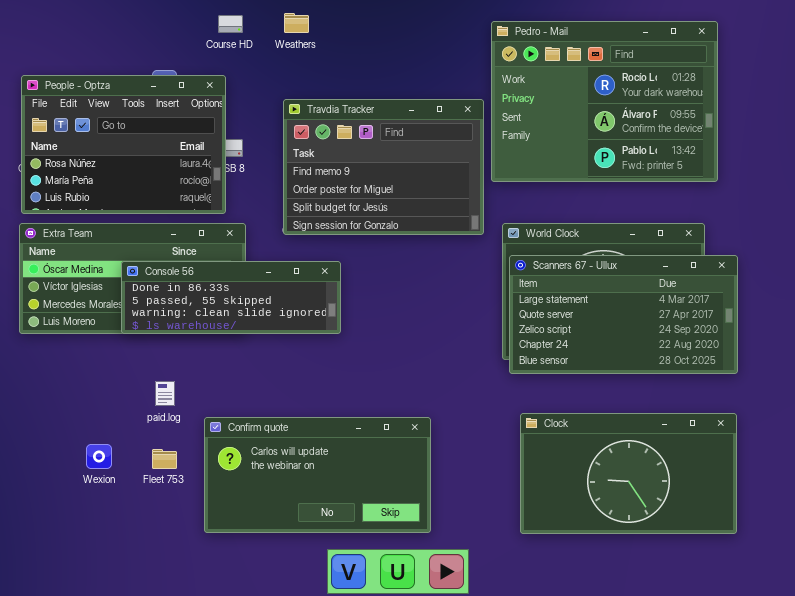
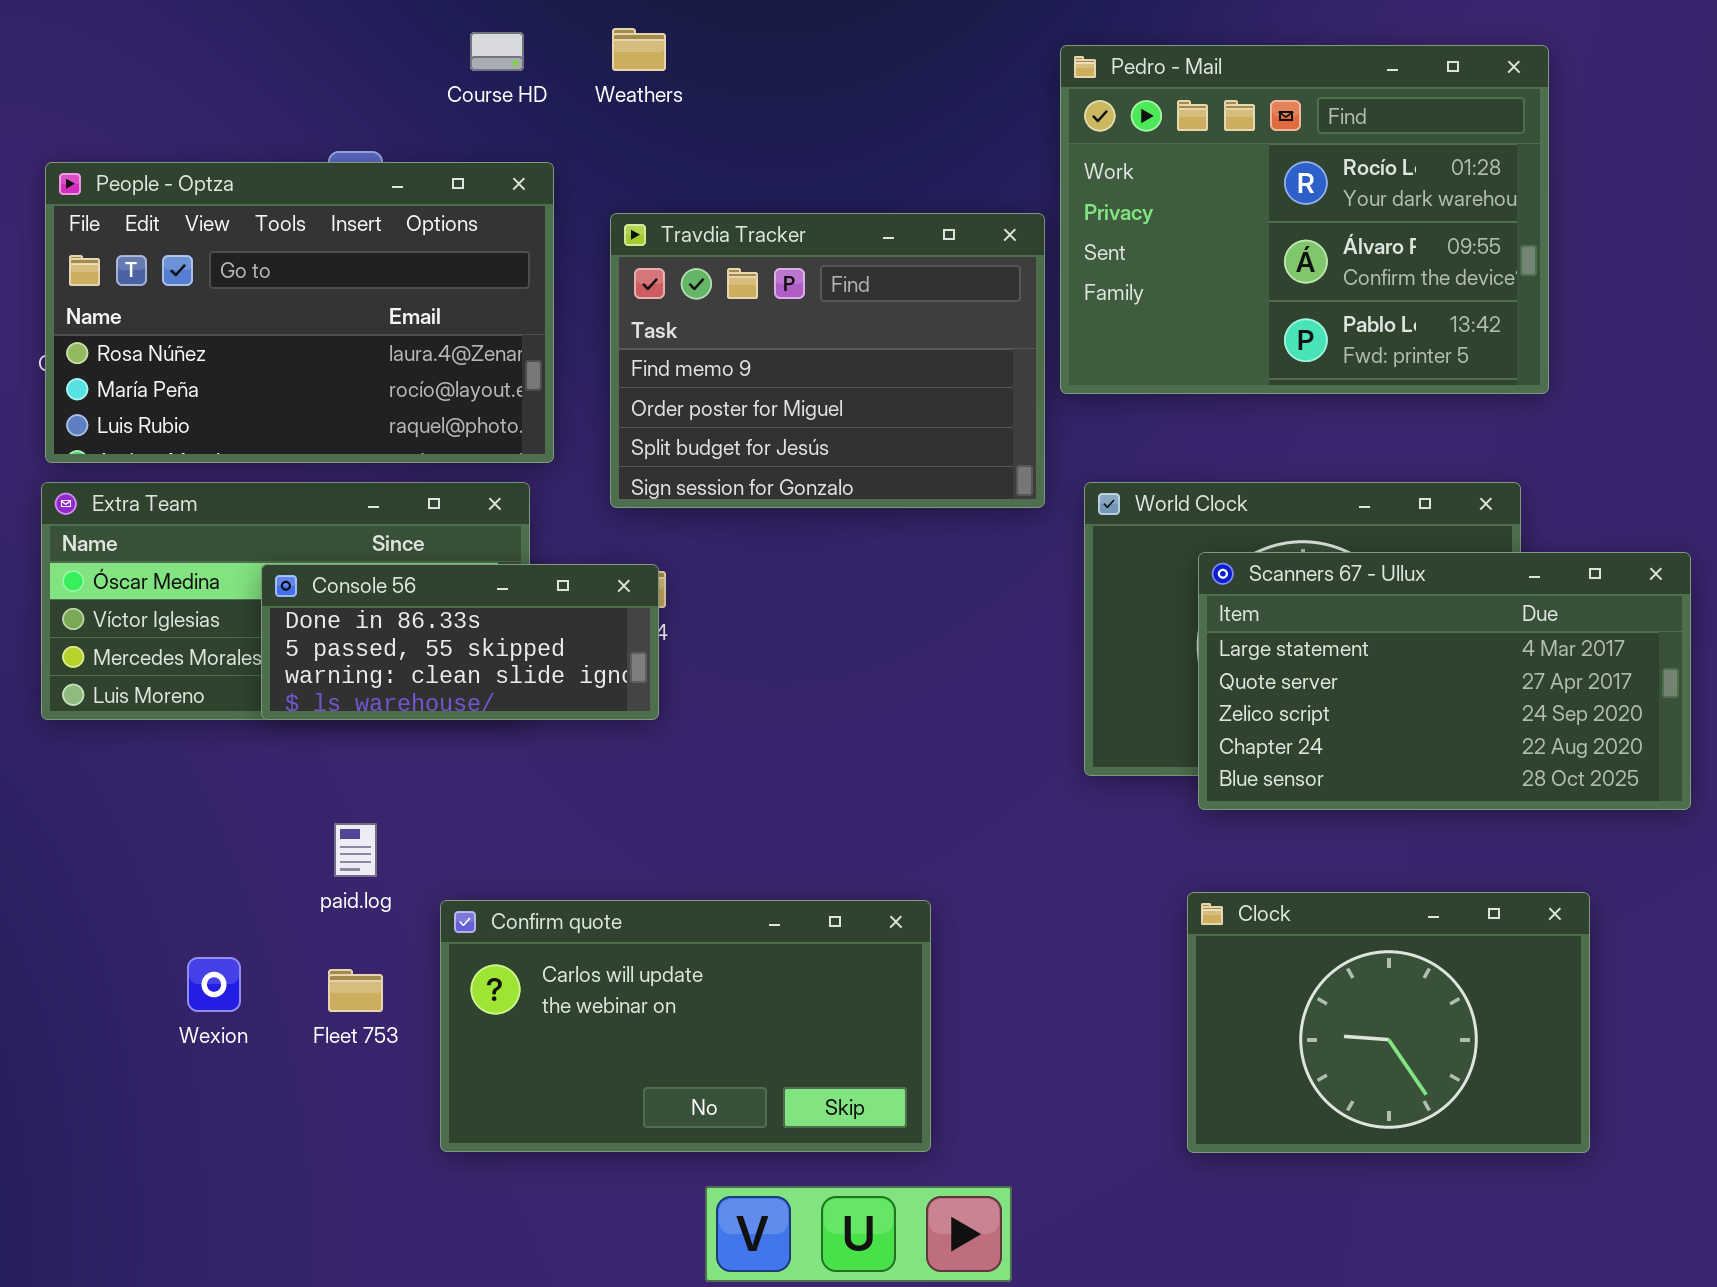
People - Optza: [21,75,226,214] -> [45,162,554,463], resized
Scanners 67 - Ullux: [509,255,738,374] -> [1198,552,1691,810], moved
Console 56: [121,261,341,334] -> [261,564,659,720], resized
Clock: [520,413,737,534] -> [1187,892,1590,1153], resized

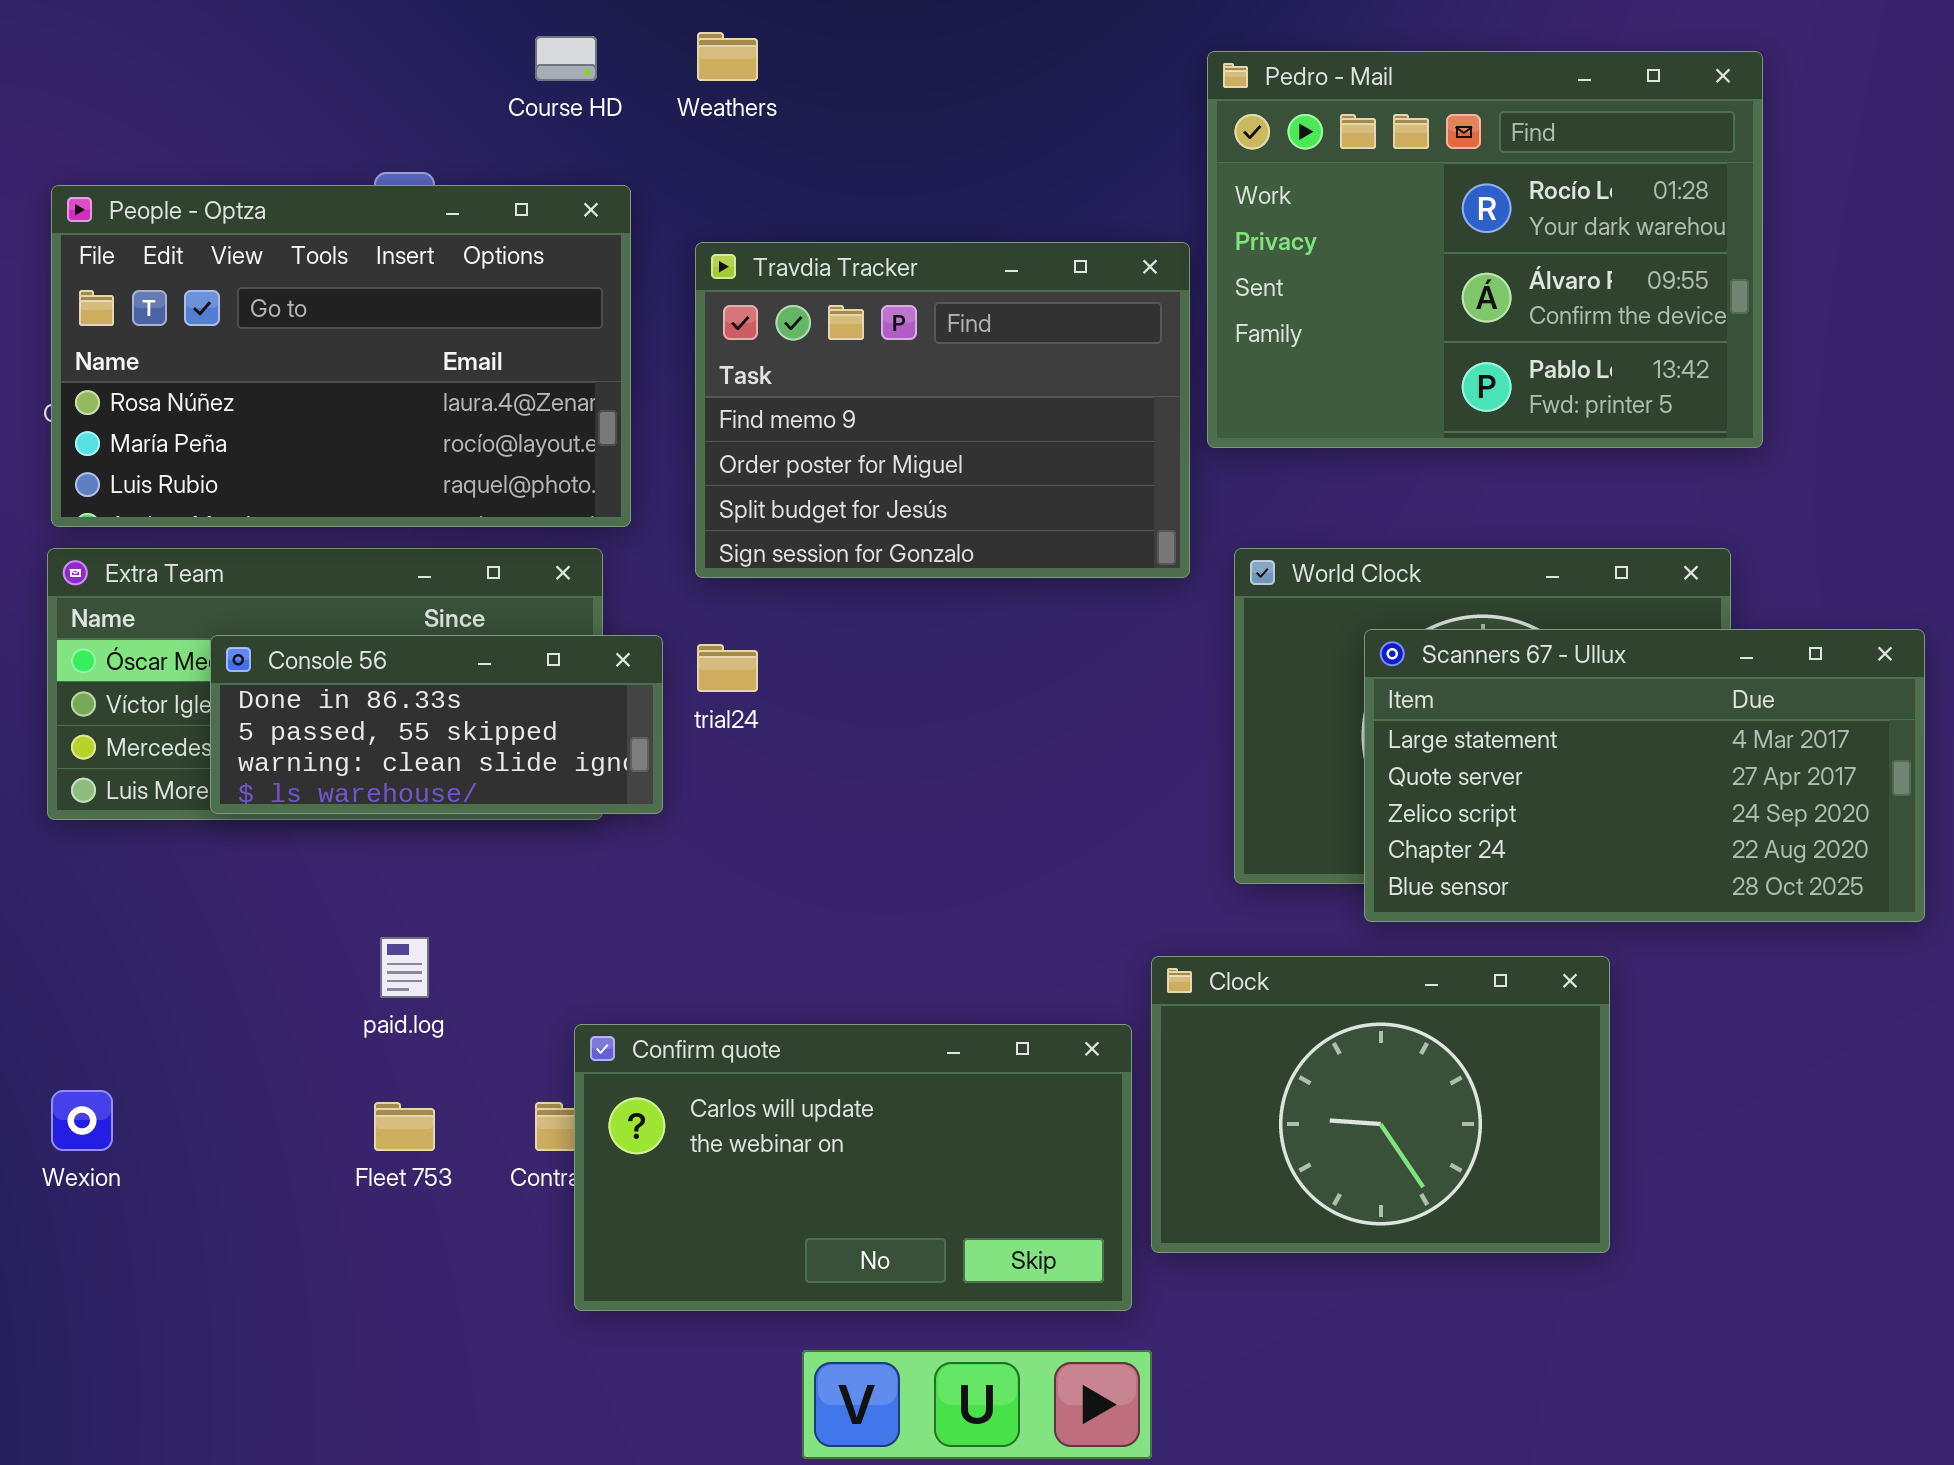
Console 56: [261,564,659,720] -> [210,635,663,814], moved
Clock: [1187,892,1590,1153] -> [1151,956,1610,1253], moved
Confirm quote: [440,900,931,1152] -> [574,1024,1132,1311], moved
Wexion: [187,957,241,1012] -> [51,1090,113,1151], moved

